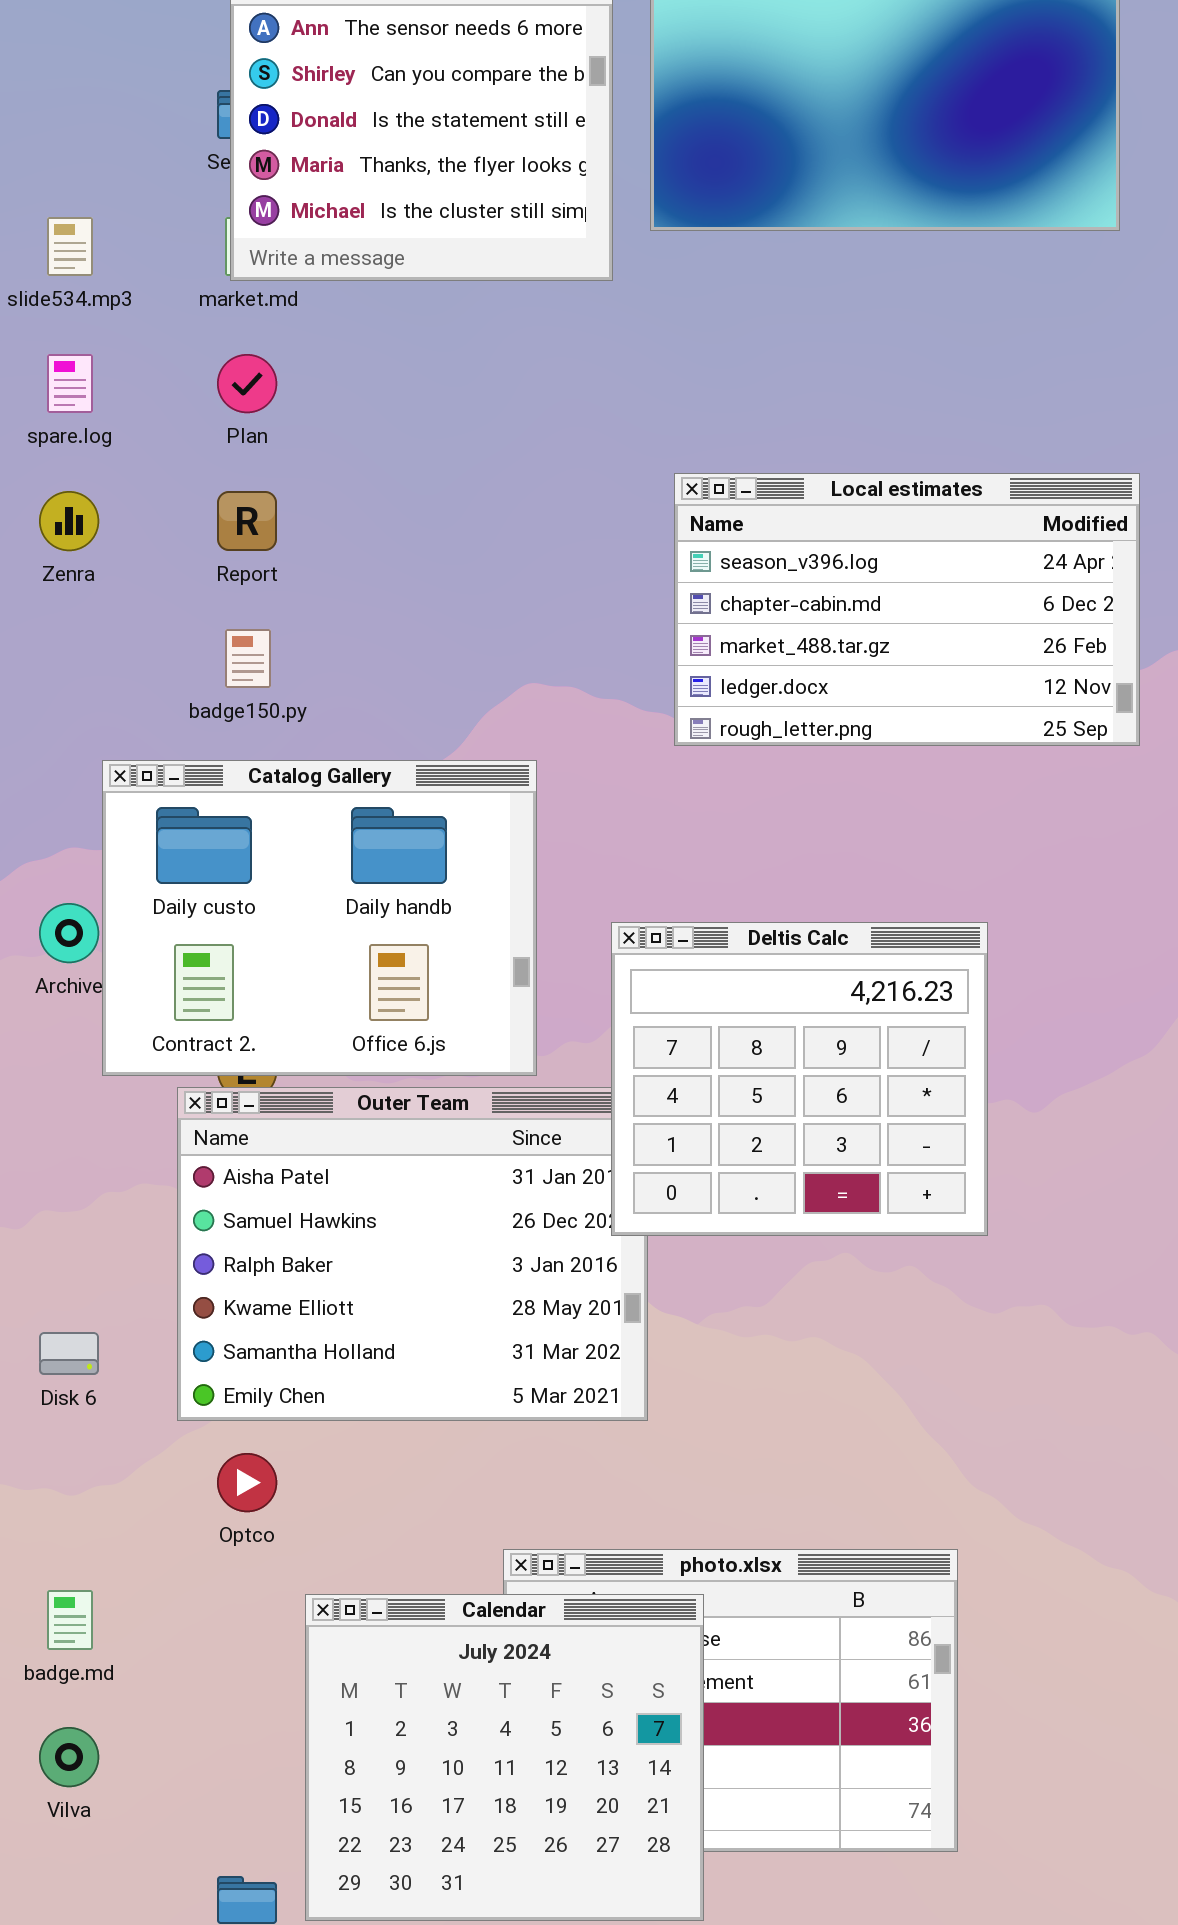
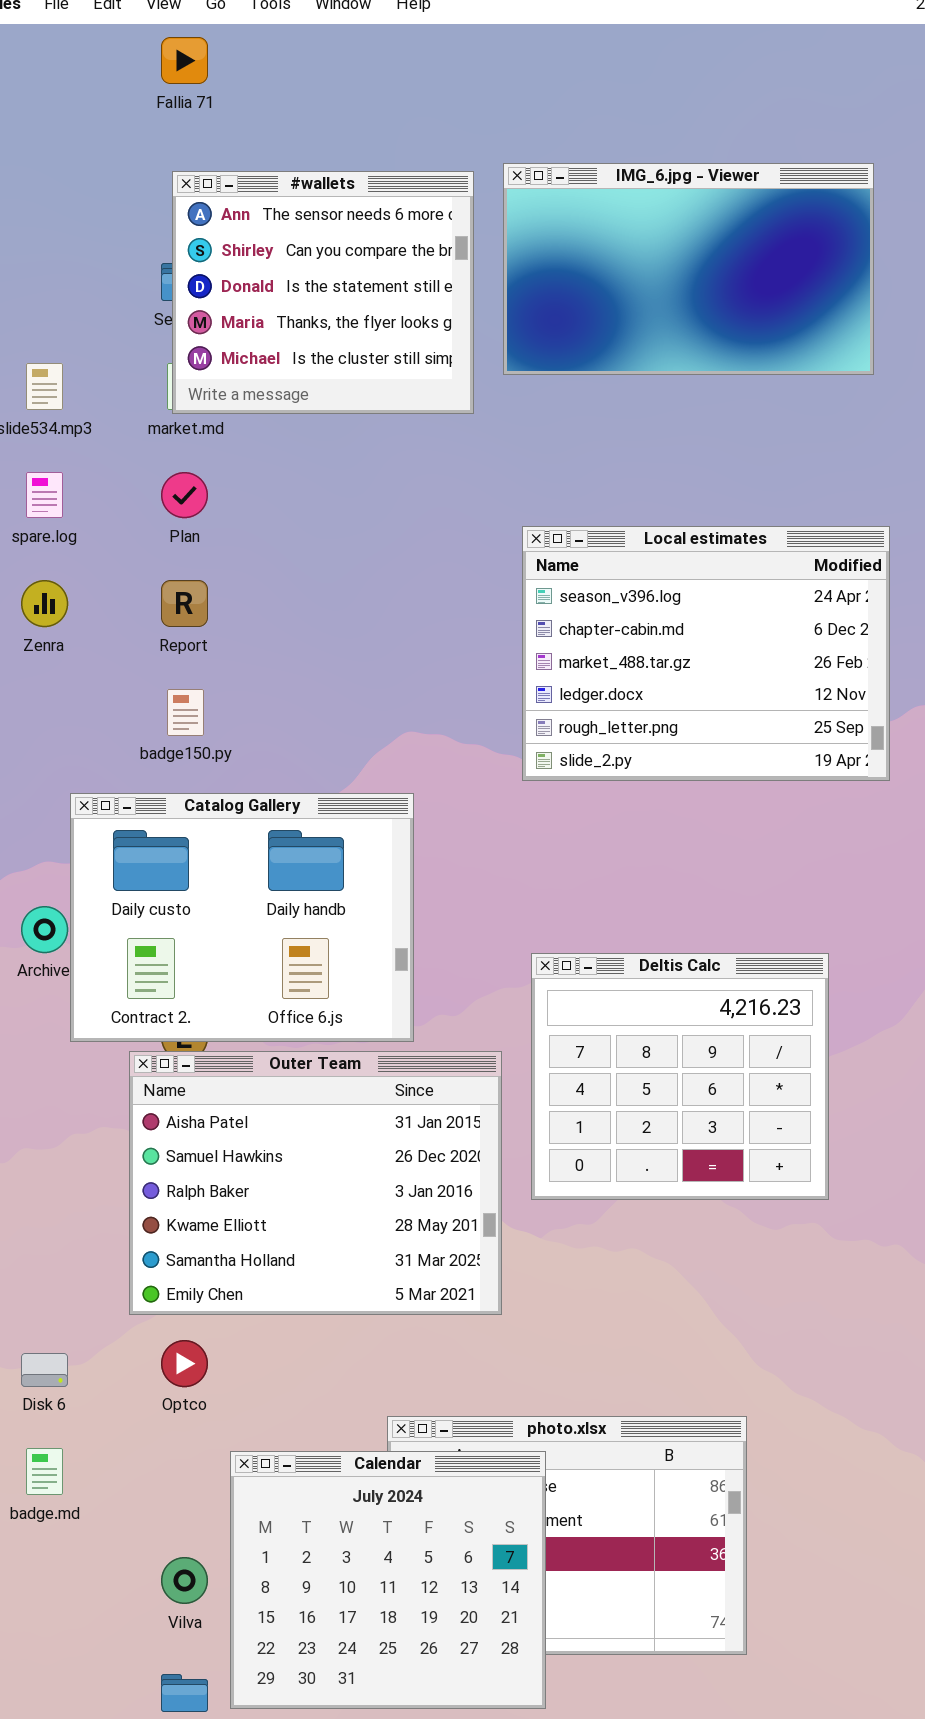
Local estimates: [674,473,1140,746] -> [522,526,890,781], resized
Deltis Calc: [611,922,988,1236] -> [531,953,829,1200], moved
Disk 6: [39,1332,99,1375] -> [21,1353,68,1387], moved
Vilva: [39,1727,99,1787] -> [161,1557,208,1604], moved

